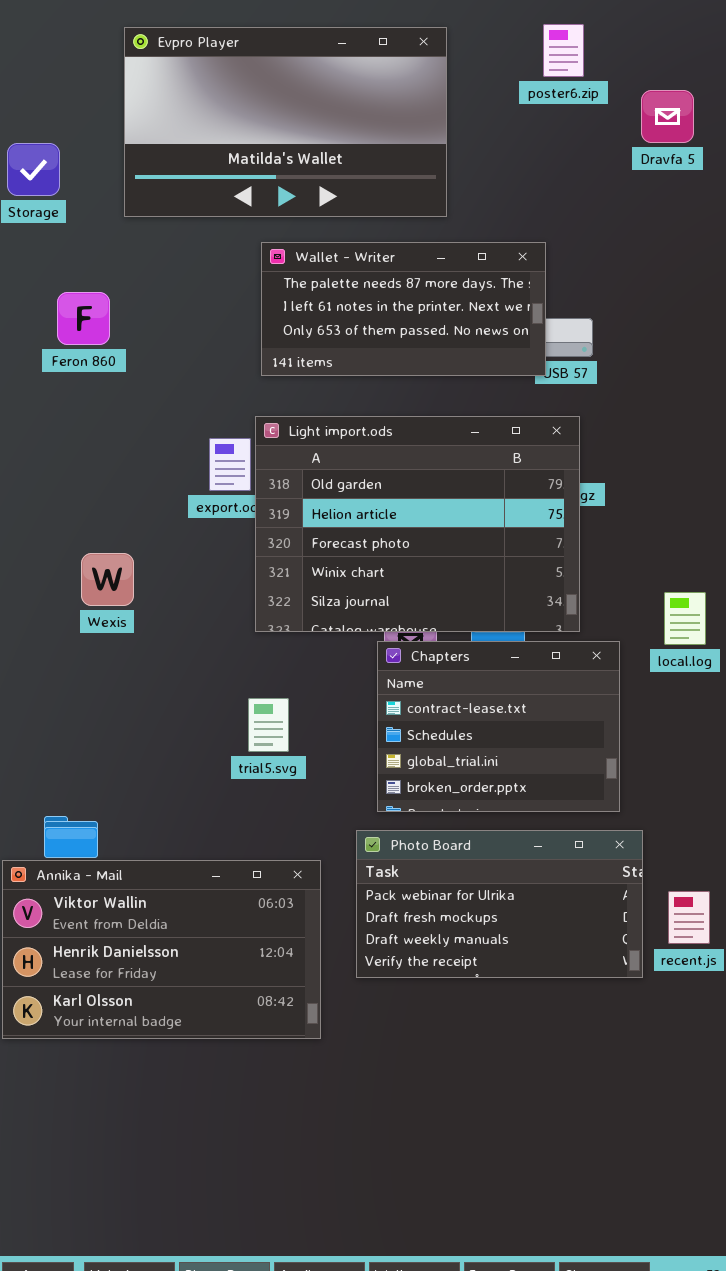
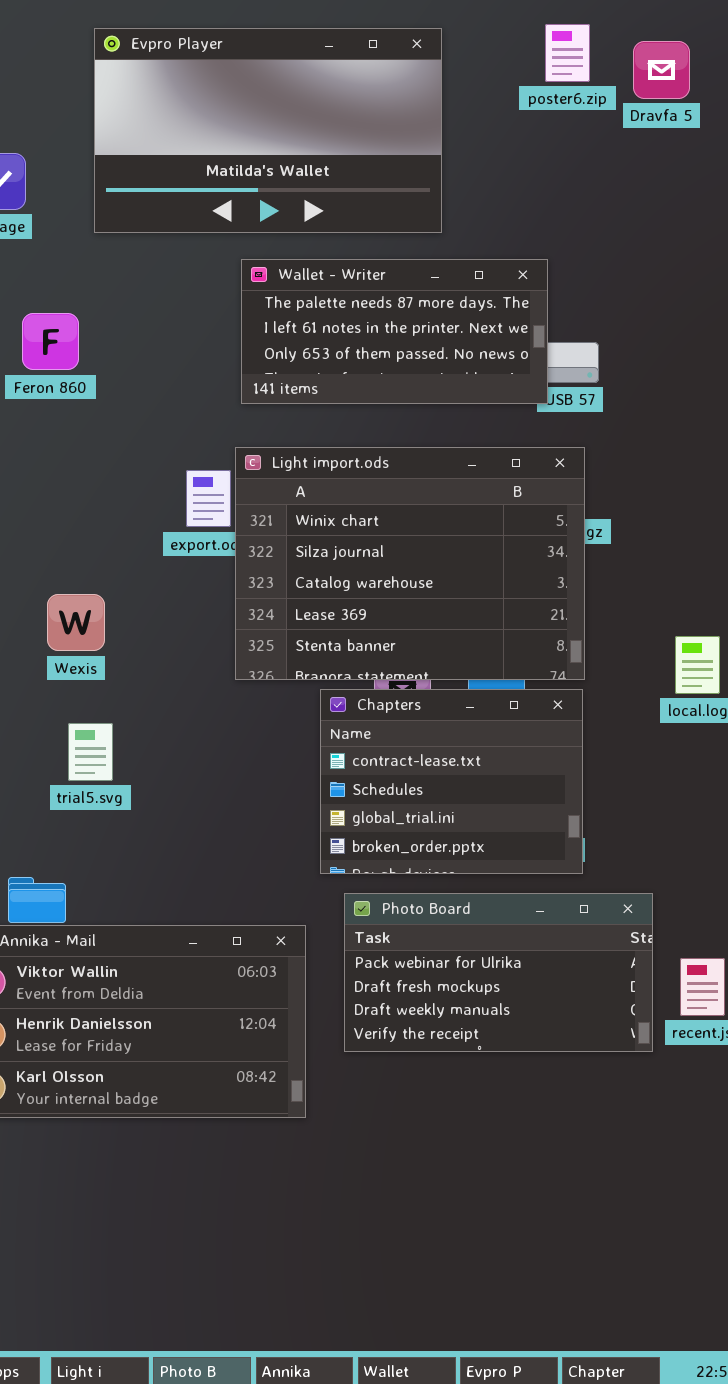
Dravfa 5: [641,90,694,143] -> [633,41,690,99], moved
Light import.ods: [255,416,580,632] -> [235,447,585,680], scrolled down 3 rows
Chapters: [377,641,620,812] -> [320,689,583,874], moved
trial5.svg: [248,698,289,752] -> [68,723,113,781], moved

